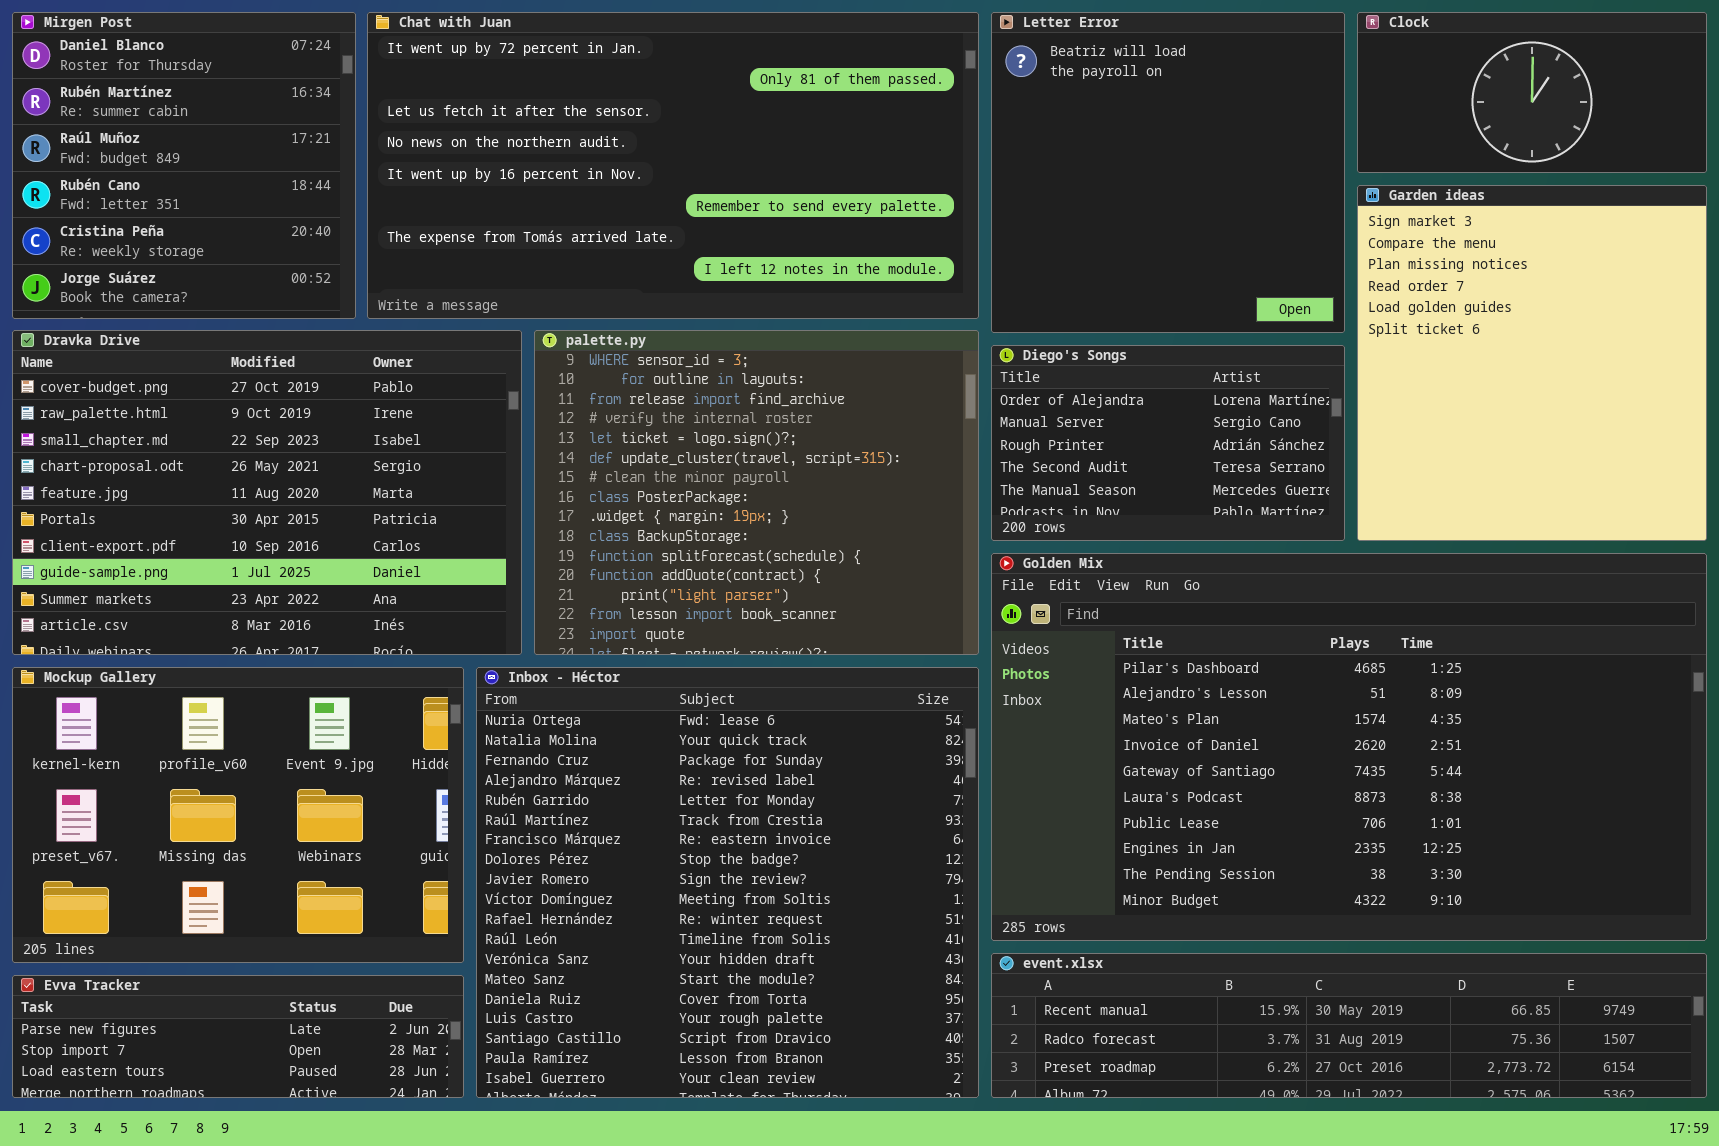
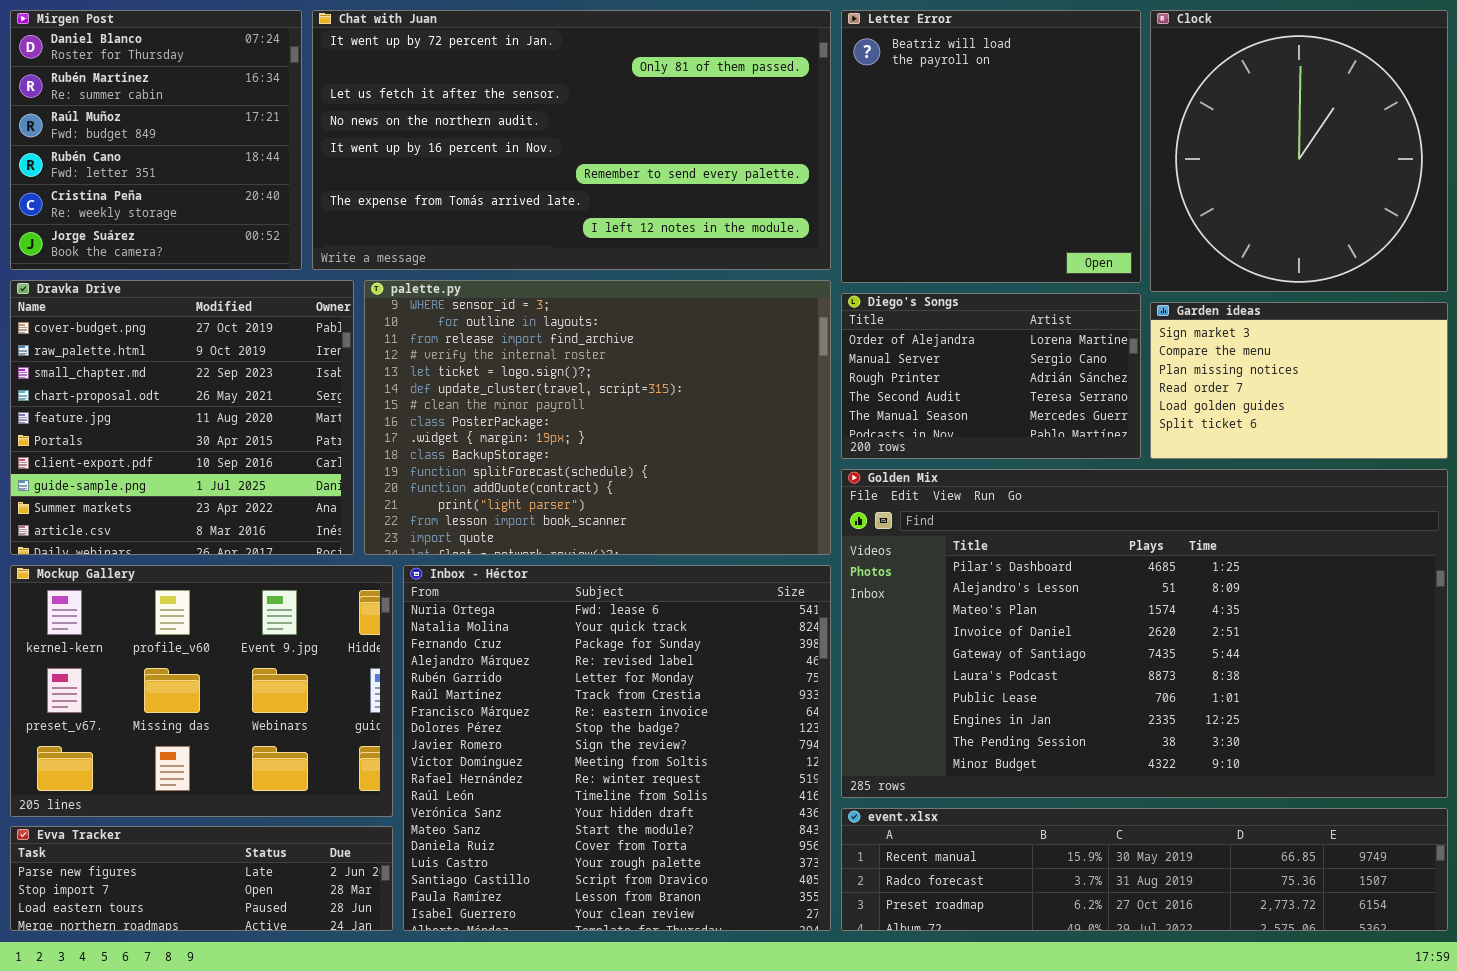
Clock: [1357,12,1707,173] -> [1150,10,1448,292], resized
Garden ideas: [1357,185,1707,541] -> [1150,302,1448,459], resized
Dravka Drive: [12,330,522,655] -> [10,280,354,555], resized
palette.py: [534,330,979,655] -> [364,280,831,555], resized

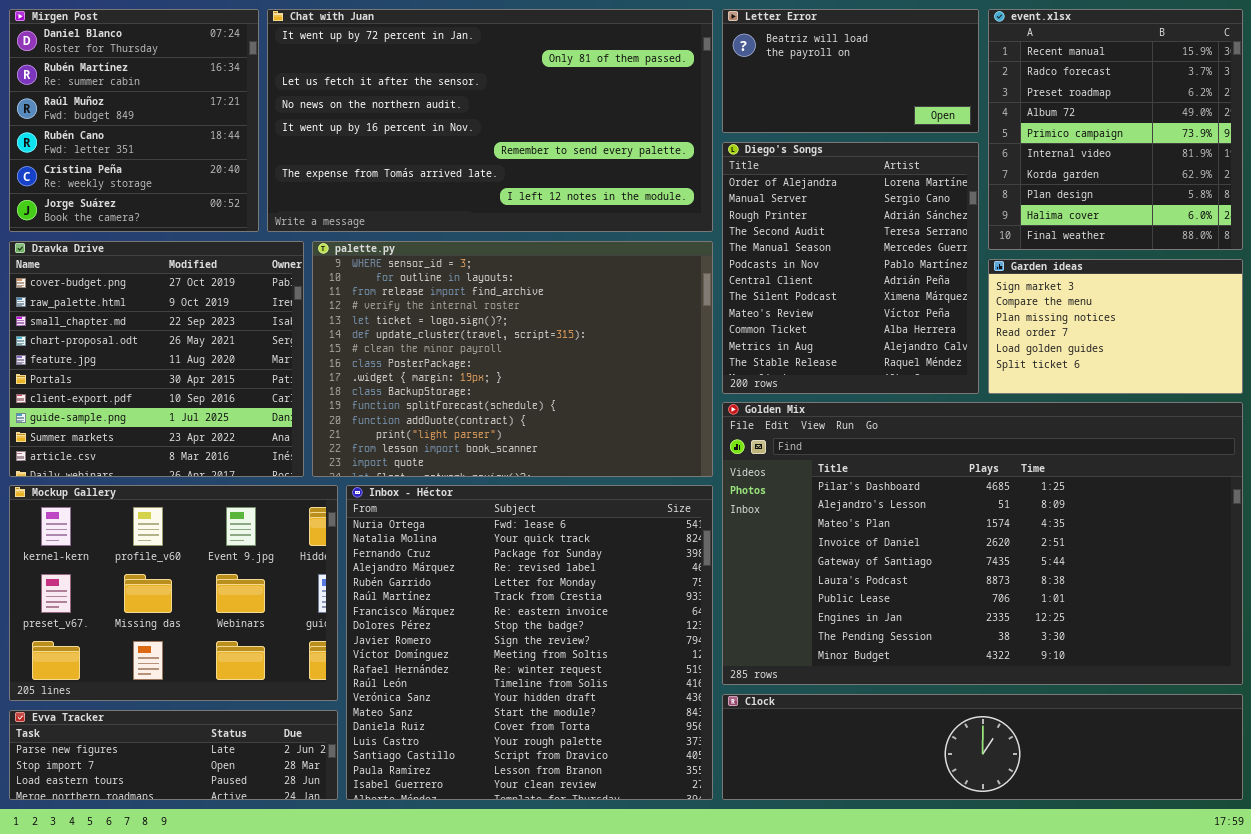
Letter Error: [841,10,1141,283] -> [722,9,979,133], resized
Clock: [1150,10,1448,292] -> [722,694,1243,800], moved, resized
Diego's Songs: [841,293,1141,459] -> [722,142,979,394], resized
event.xlsx: [841,808,1448,931] -> [988,9,1243,250], moved, resized

